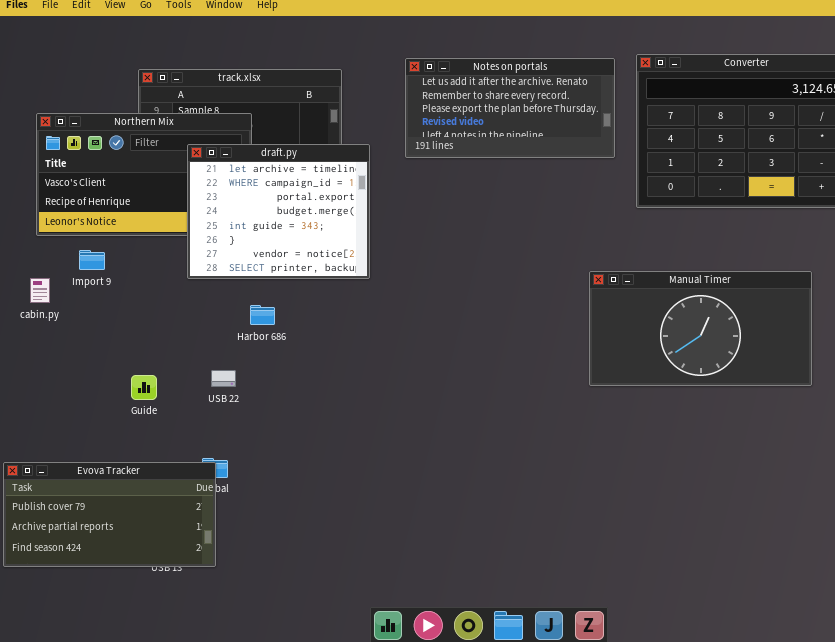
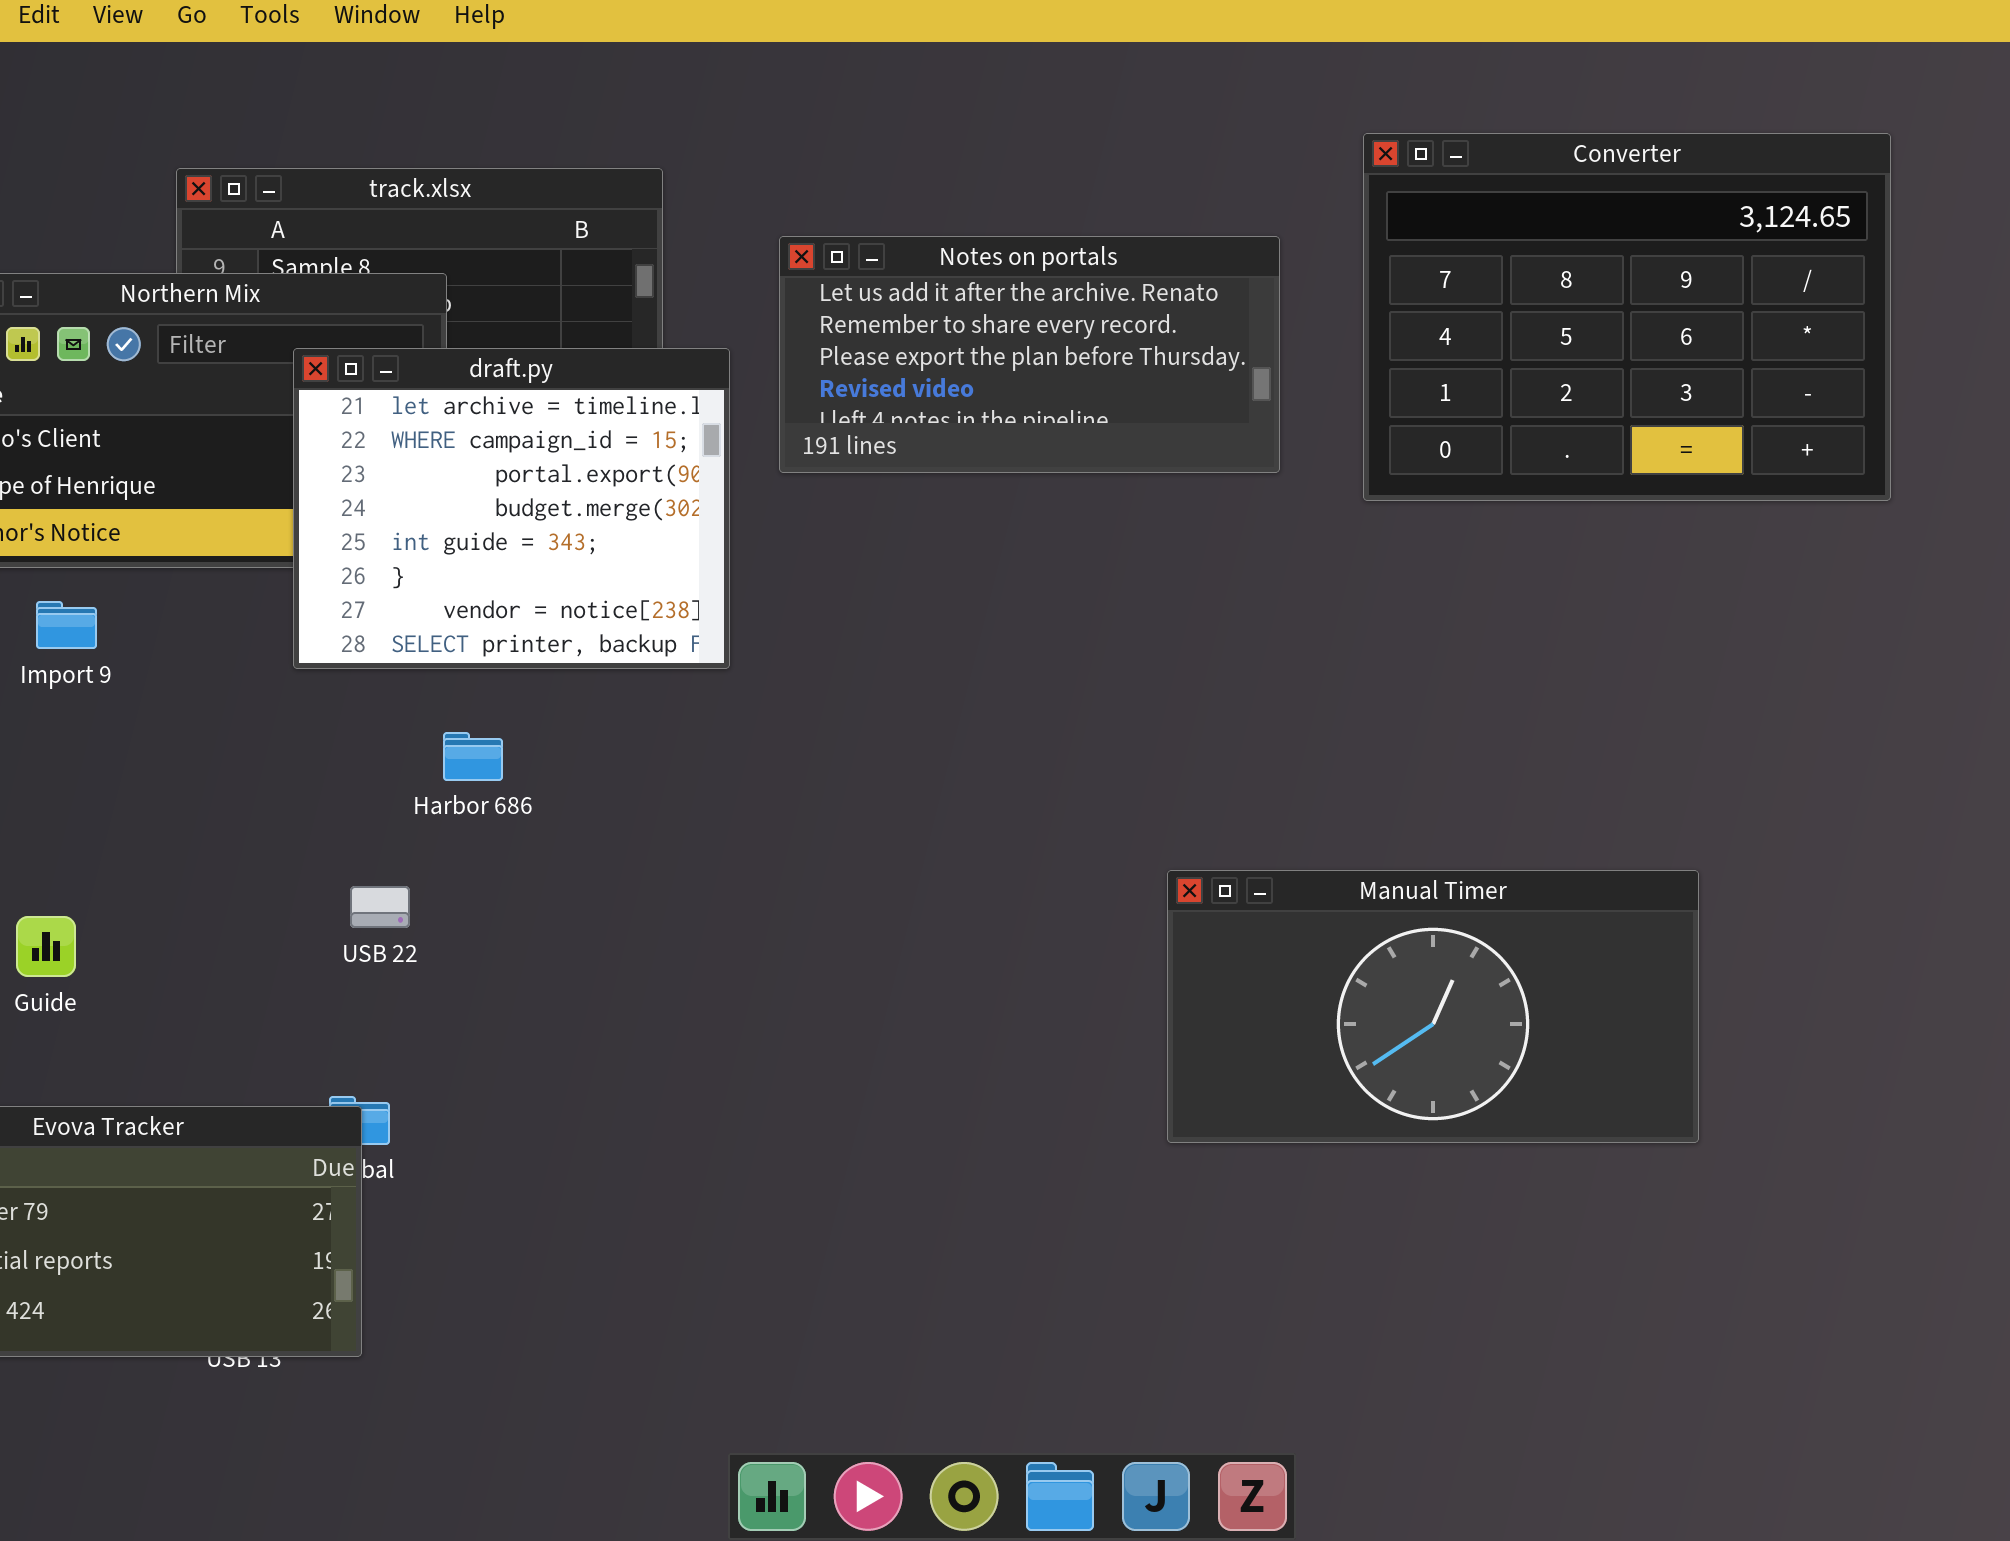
Notes on portals: [405,58,615,158] -> [779,236,1280,473], moved
Manual Timer: [589,271,812,386] -> [1167,870,1699,1143], moved
Guide: [131,375,157,400] -> [16,916,76,977], moved

